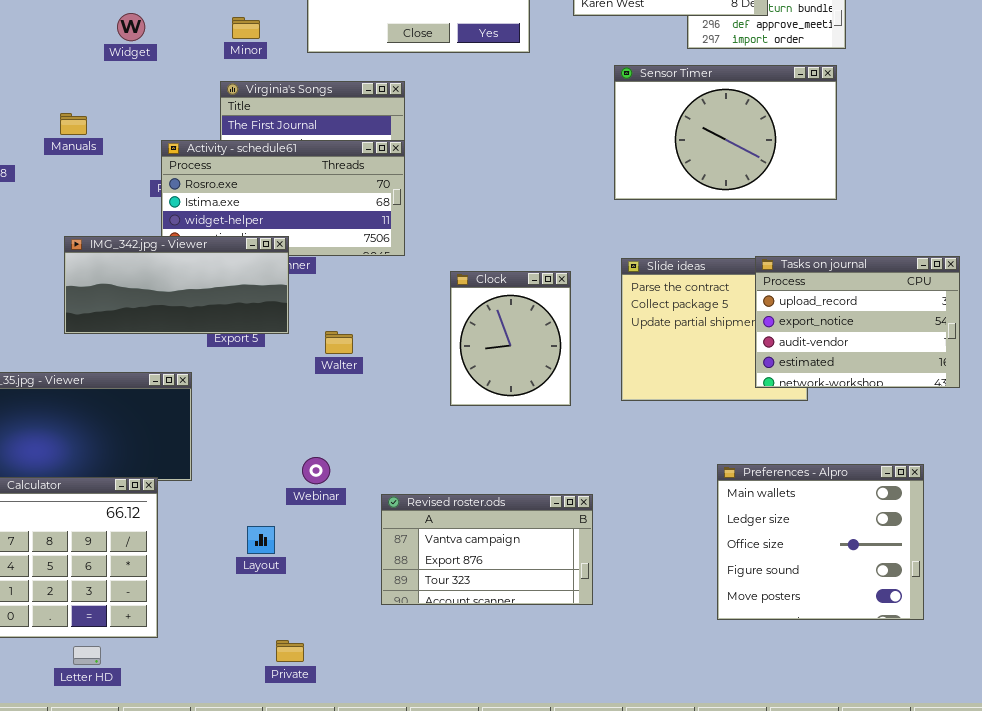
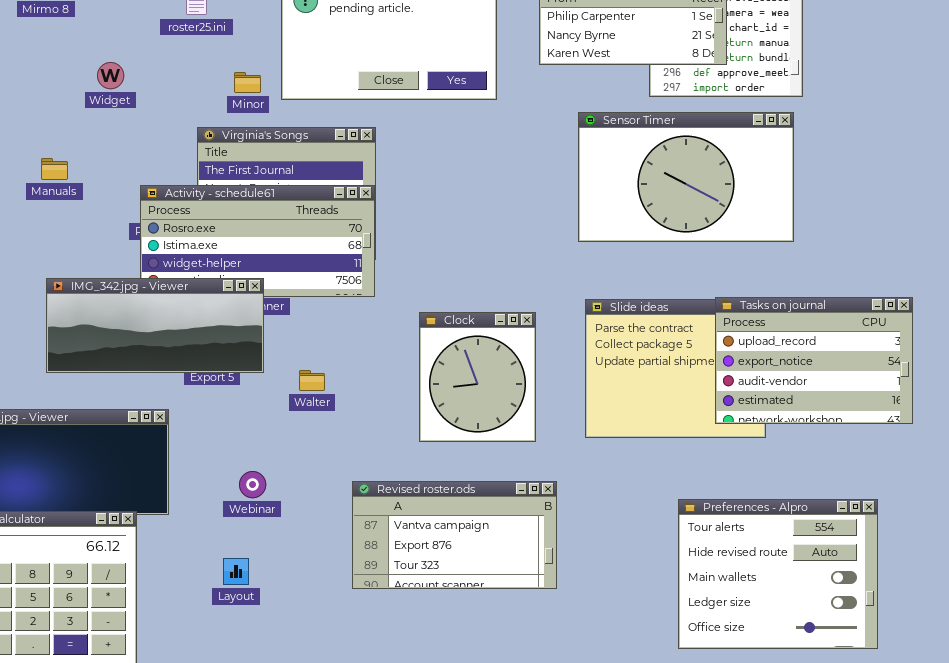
Minor: [232,17,260,39] -> [234,72,261,93], moved
Webinar: [302,457,330,484] -> [239,471,266,498], moved
Preferences - Alpro: [717,464,924,620] -> [678,499,878,649], scrolled up 2 rows
Revised roster.ods: [381,494,593,605] -> [352,481,557,589], moved

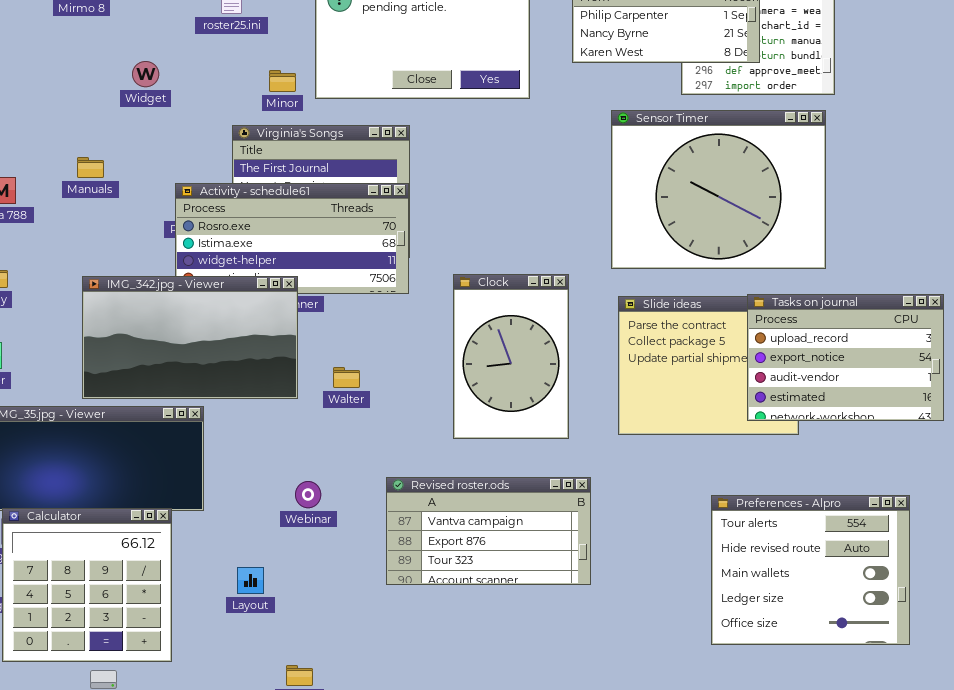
Sensor Timer: [578,112,794,242] -> [611,110,826,269], resized
IMG_342.jpg - Viewer: [46,278,264,373] -> [82,276,298,399], resized
Clock: [419,312,536,442] -> [453,274,569,439], resized
Webinar: [239,471,266,498] -> [295,481,321,508], moved
Layout: [223,558,249,585] -> [237,567,264,594], moved

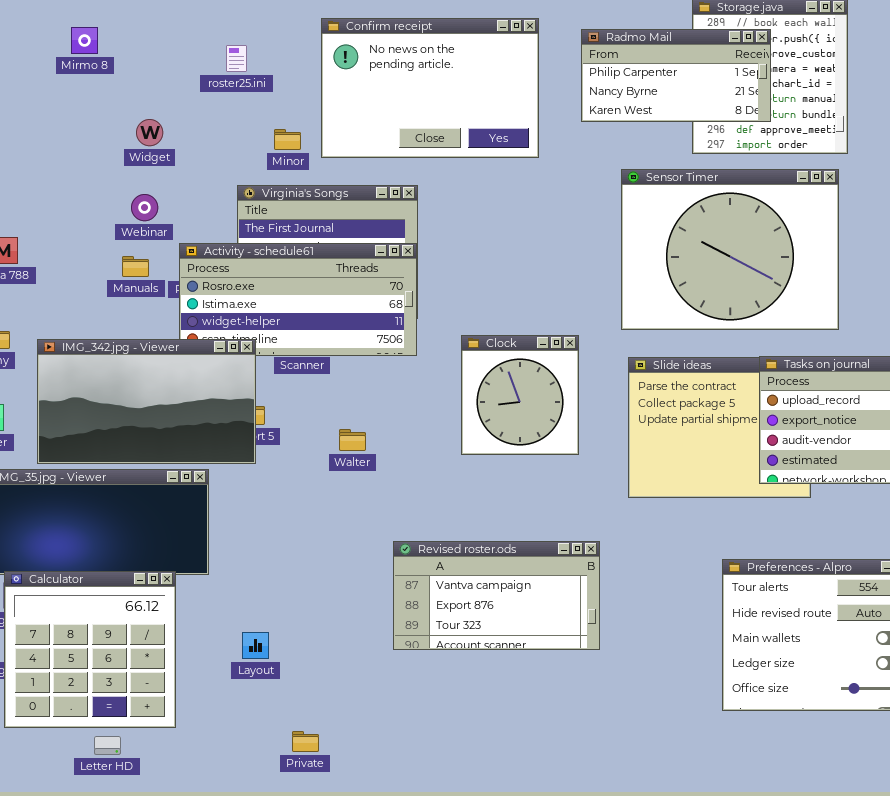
Manuals: [77,157,104,178] -> [122,256,149,277], moved
Clock: [453,274,569,439] -> [461,335,579,455], resized
IMG_342.jpg - Viewer: [82,276,298,399] -> [37,339,256,464], moved
Webinar: [295,481,321,508] -> [131,194,158,221], moved

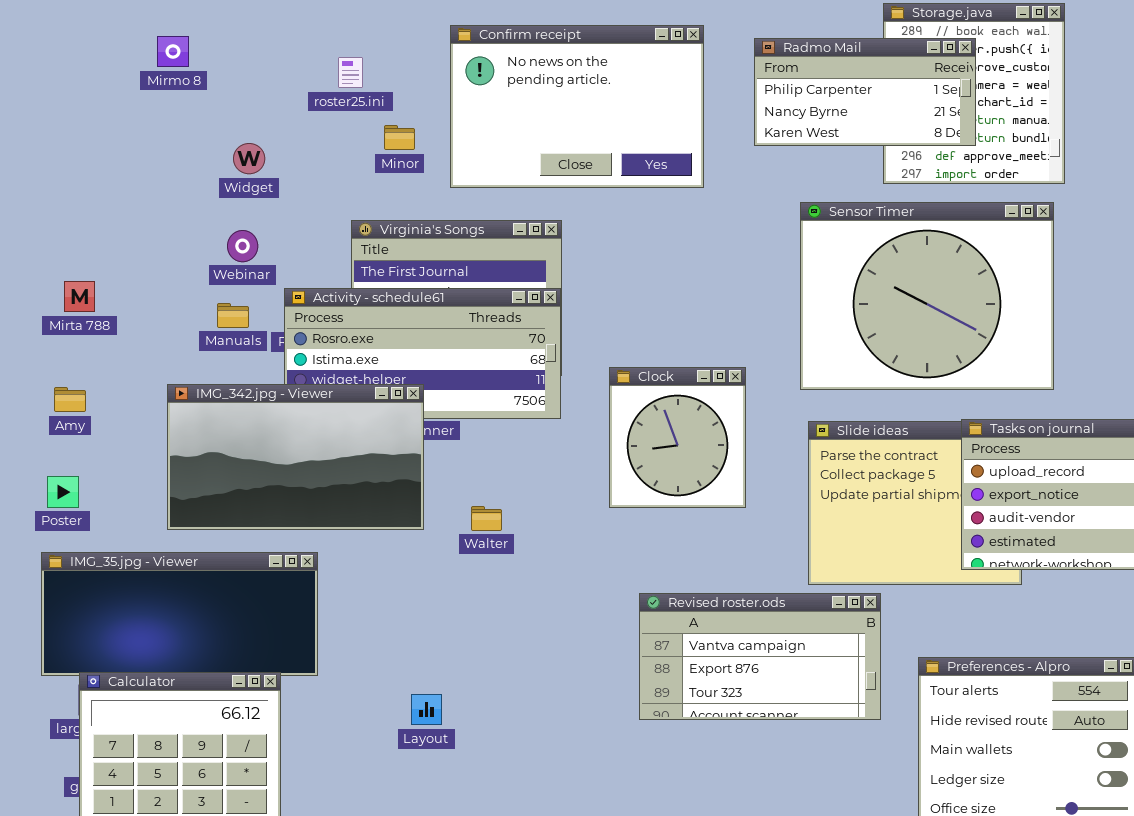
Minor: [274,129,301,150] -> [384,125,415,150], moved
Clock: [461,335,579,455] -> [609,367,746,508], moved
IMG_342.jpg - Viewer: [37,339,256,464] -> [167,384,424,530], moved
Revised roster.ods: [393,541,600,650] -> [639,593,881,720], moved
Layout: [242,632,269,659] -> [411,694,442,725], moved

